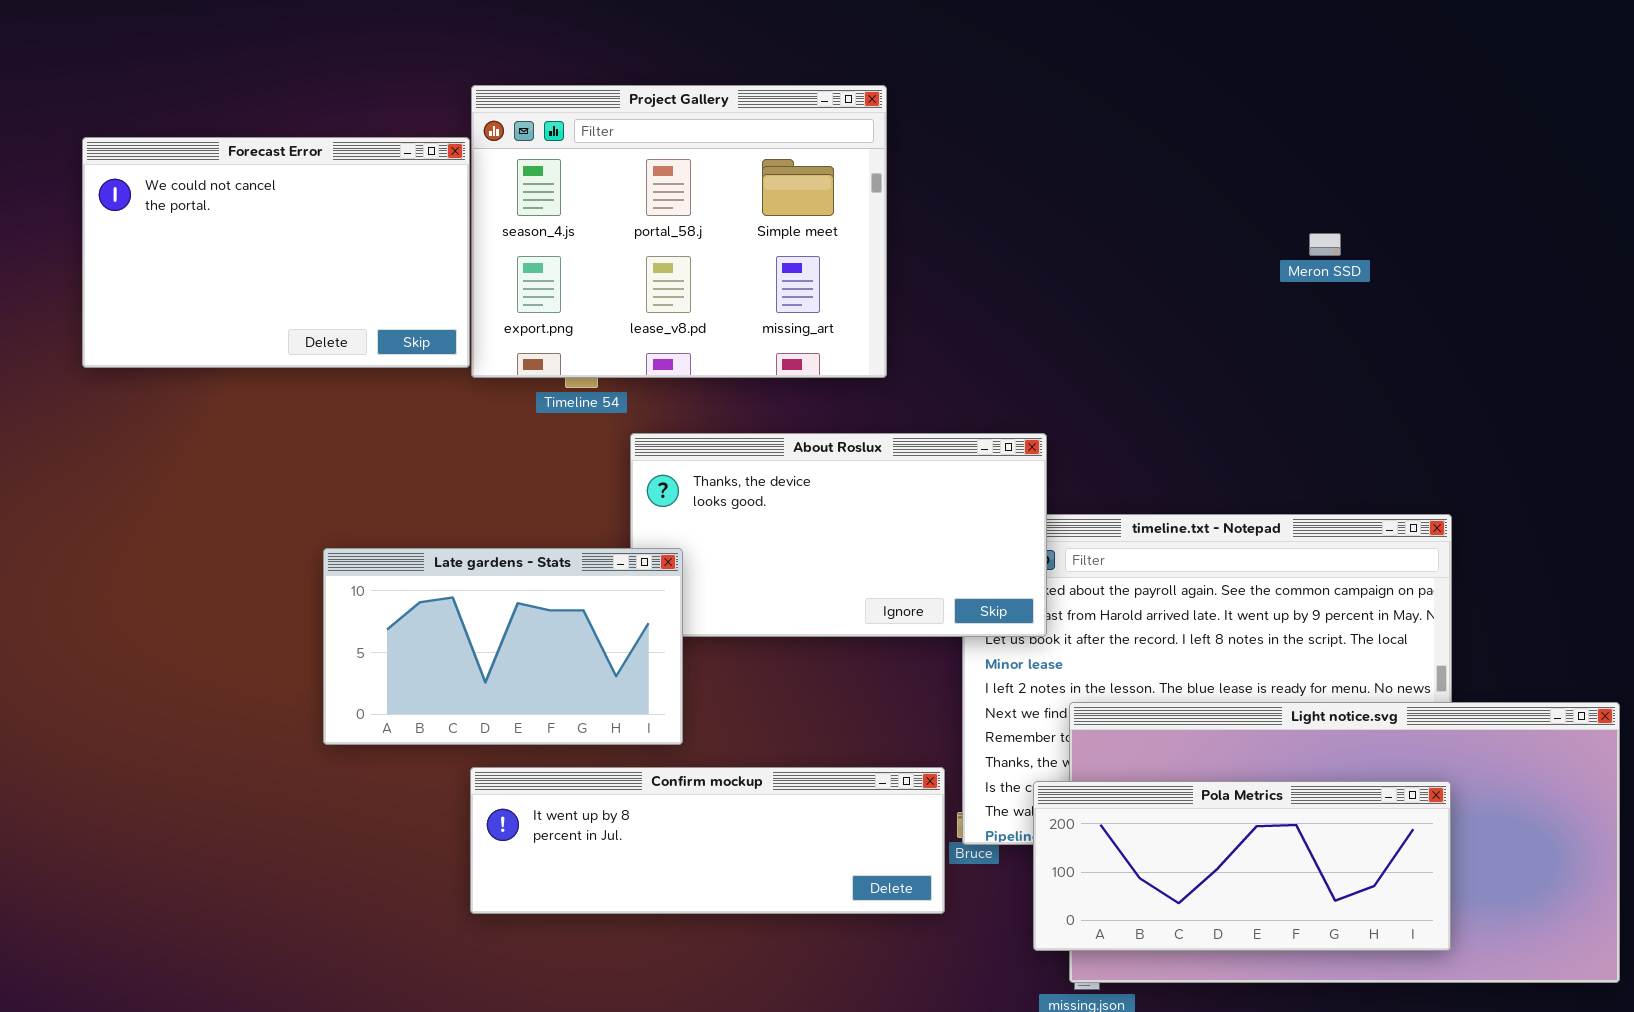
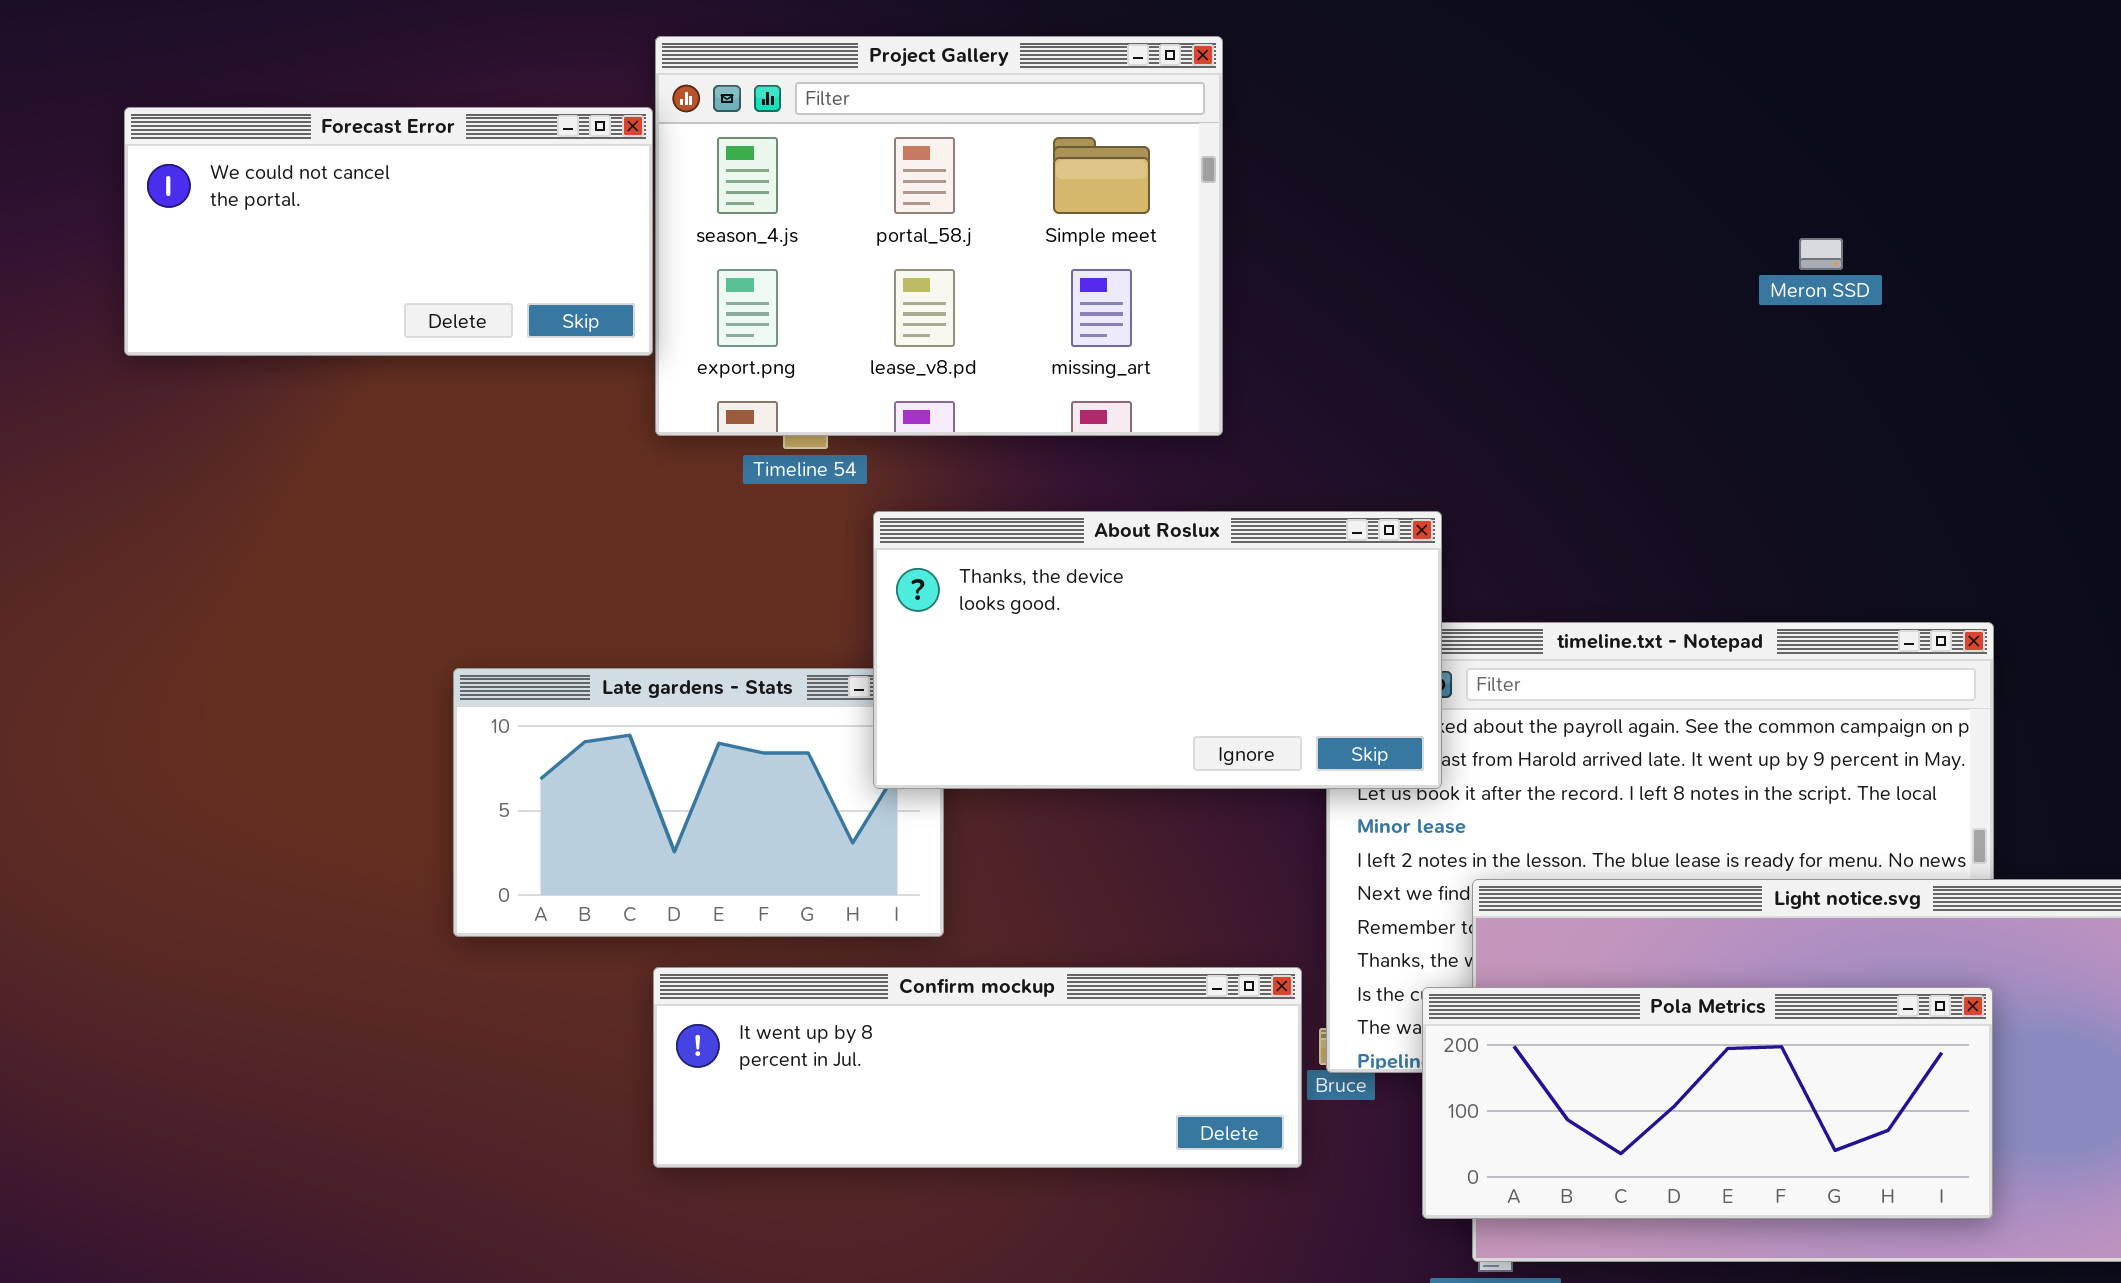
Forecast Error: [82,137,470,368] -> [124,107,653,356], resized
About Roslux: [630,433,1047,637] -> [873,511,1442,789], raised

